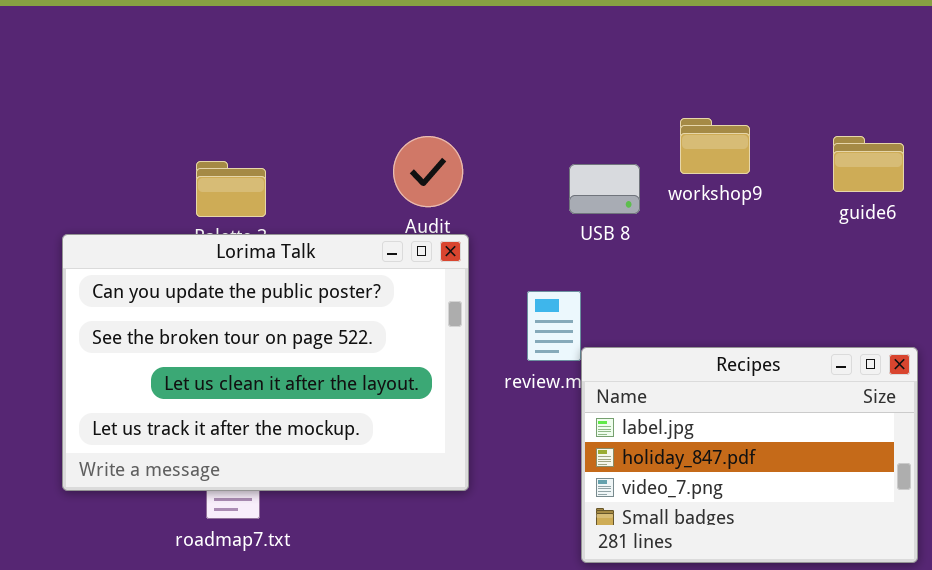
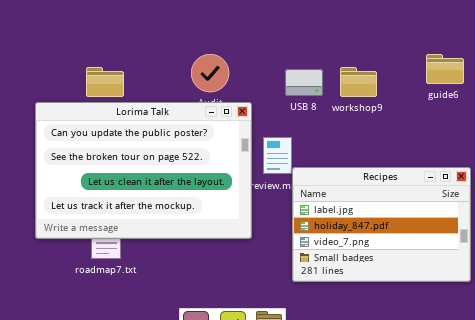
workshop9: [680,118,750,174] -> [340,67,377,97], moved
Lorima Talk: [62,234,469,491] -> [35,102,252,239], moved

